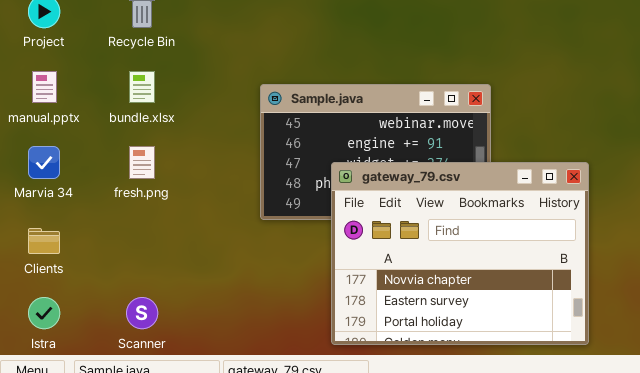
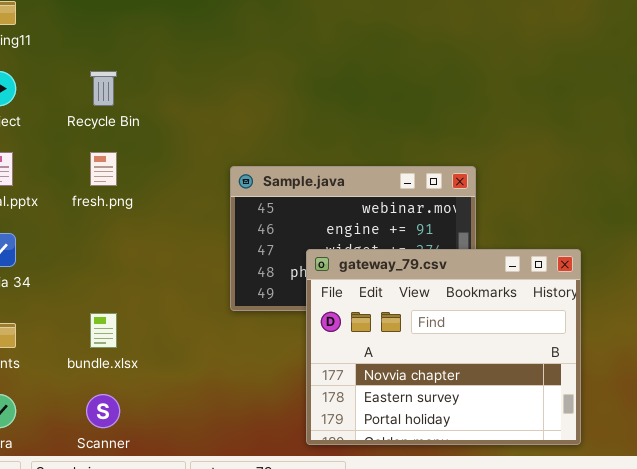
bundle.xlsx: [129,71,155,103] -> [90,313,117,348], moved
fresh.png: [129,146,155,179] -> [90,152,117,186], moved

